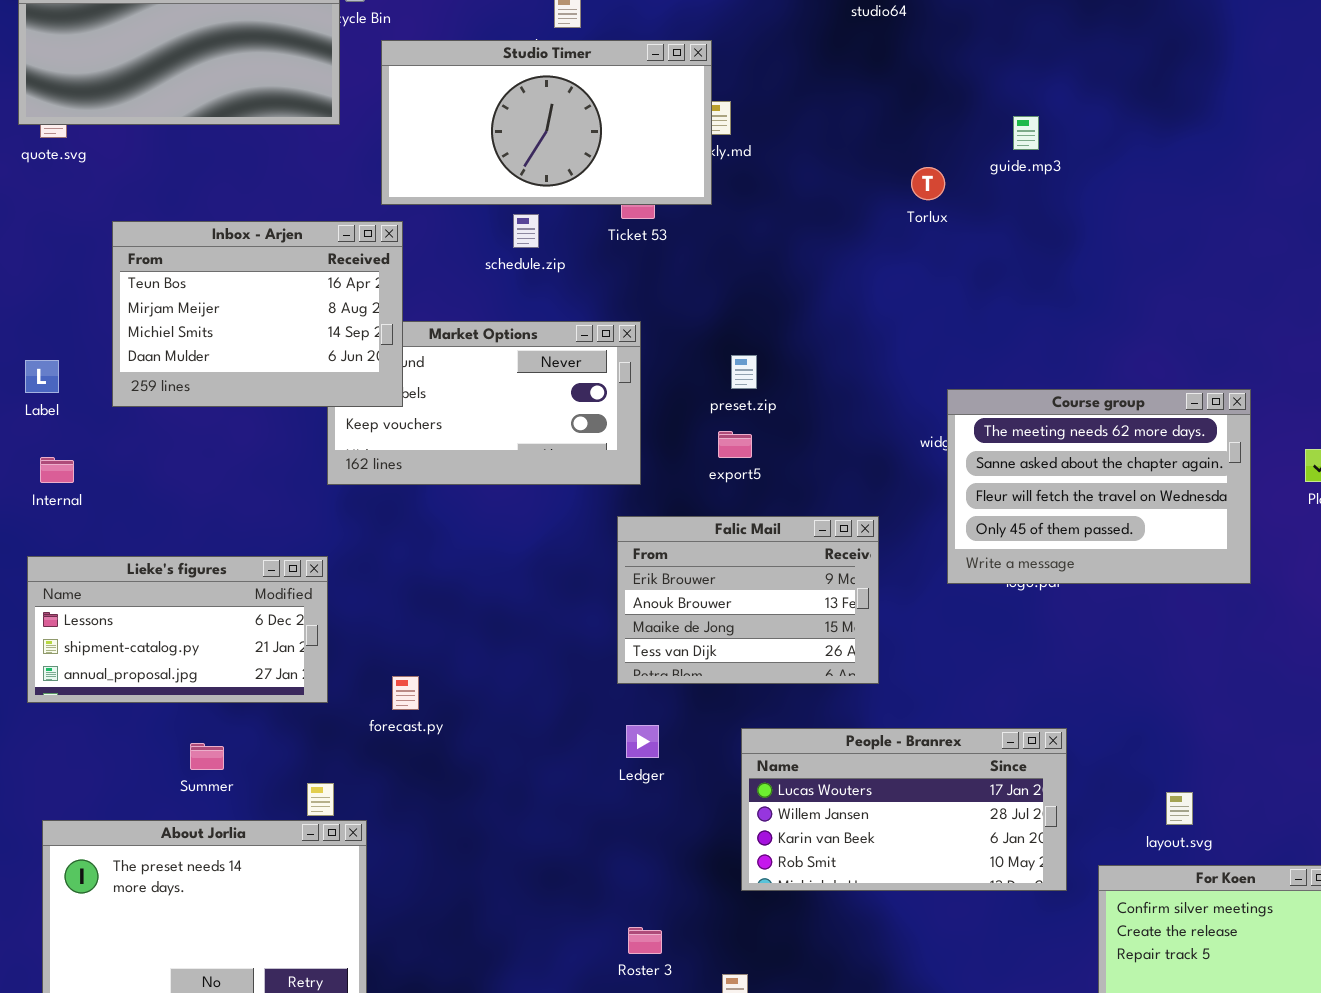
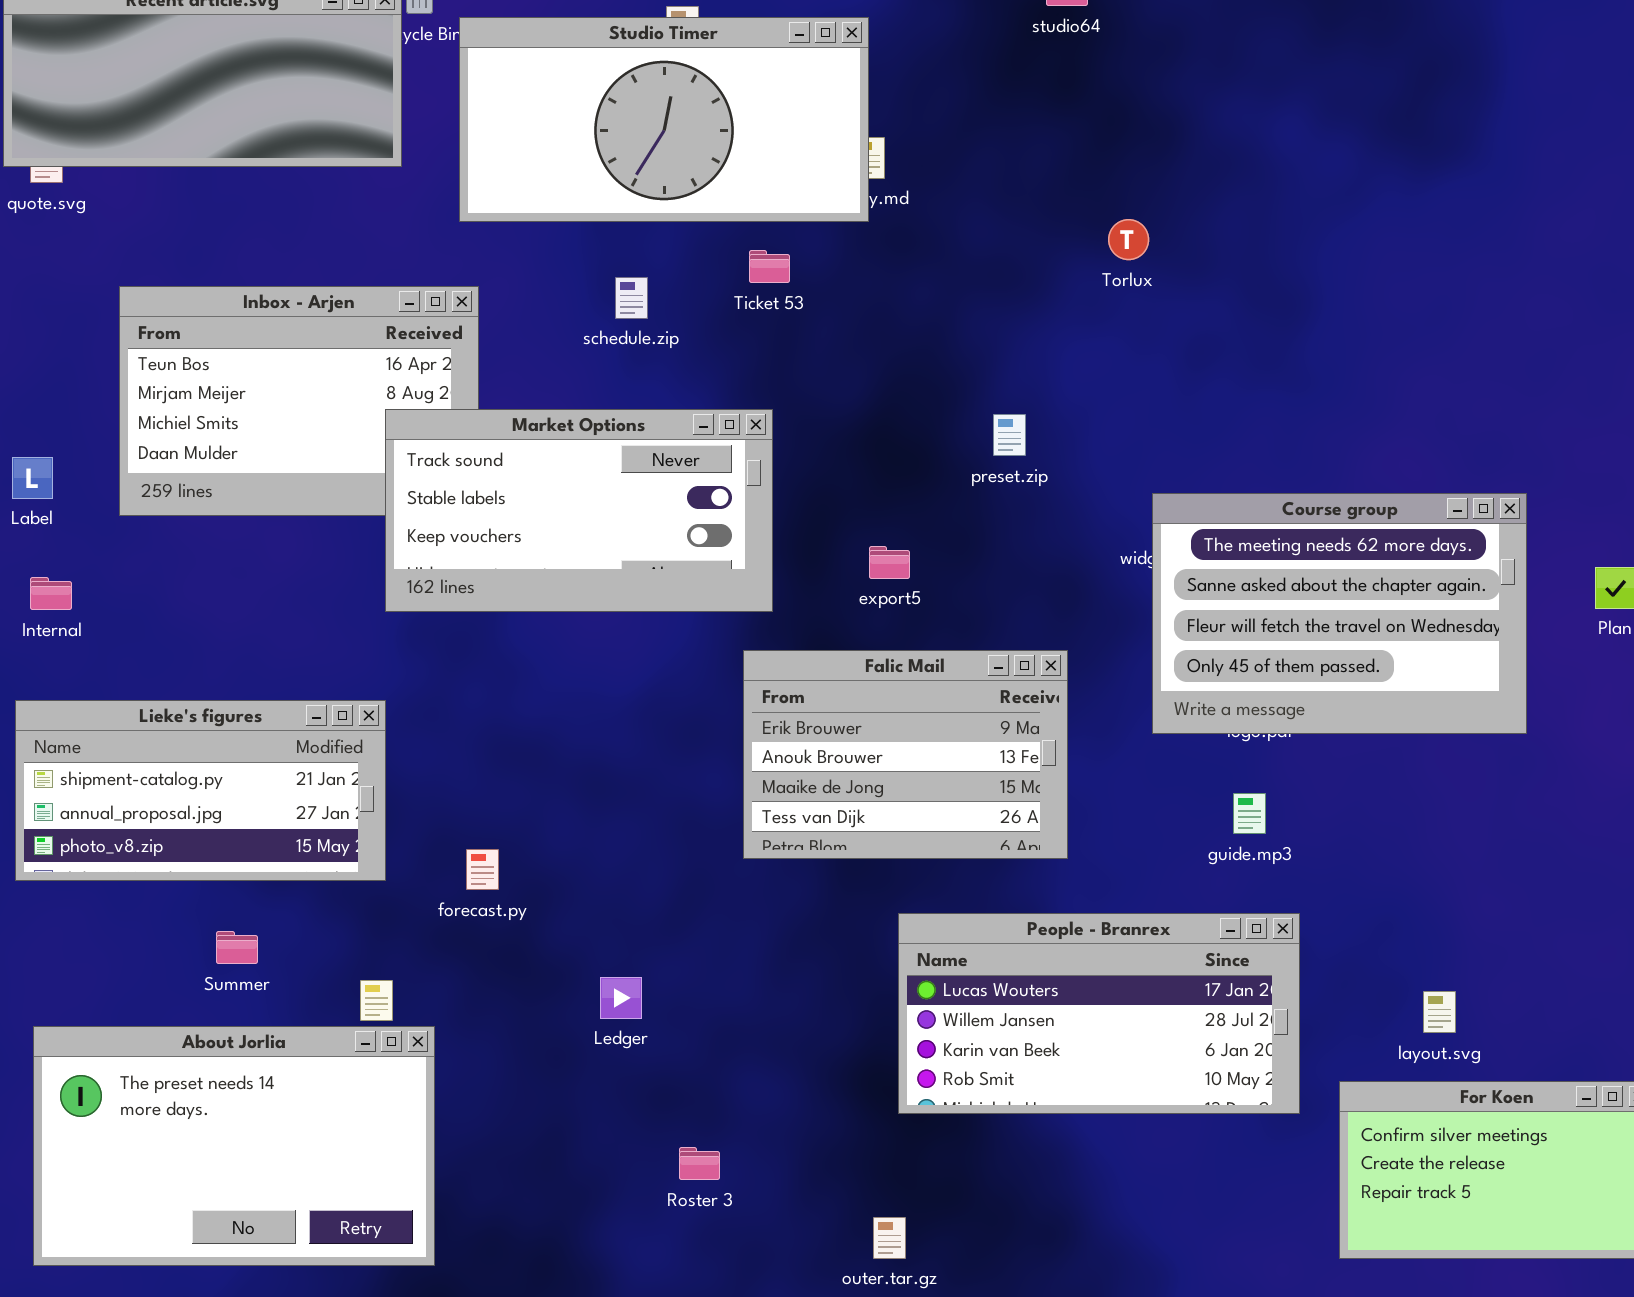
Studio Timer: [381,40,712,205] -> [459,17,869,222], moved
guide.mp3: [1013,116,1039,150] -> [1233,793,1266,834], moved
Market Options: [327,321,641,485] -> [385,409,773,612], raised
preset.zip: [731,355,757,389] -> [993,414,1026,456], moved
Lieke's figures: [27,556,328,703] -> [15,700,386,881], scrolled down 1 row
Ledger: [626,725,659,758] -> [600,977,642,1019], moved
Roster 3: [628,927,662,954] -> [679,1147,720,1180], moved

